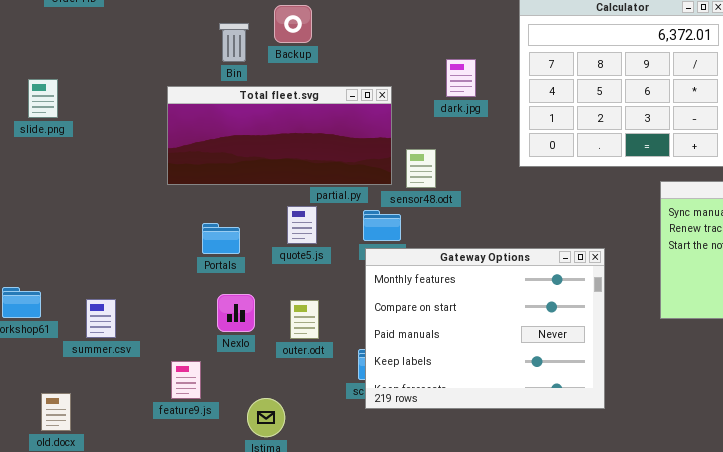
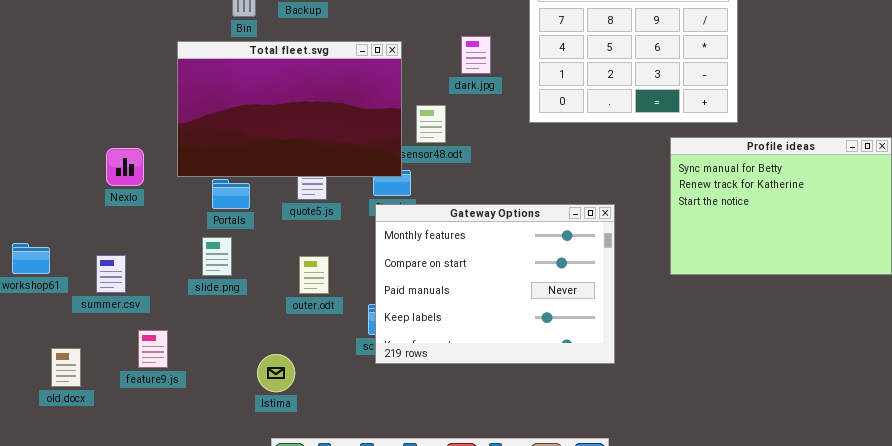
dark.jpg: [446,59,476,97] -> [461,36,491,74], moved
slide.png: [28,79,58,118] -> [202,237,232,276], moved
Total fleet.svg: [167,86,392,185] -> [177,41,402,177], resized
Nexlo: [217,294,255,332] -> [106,148,144,186], moved
feature9.js: [171,361,201,399] -> [138,330,168,368], moved

